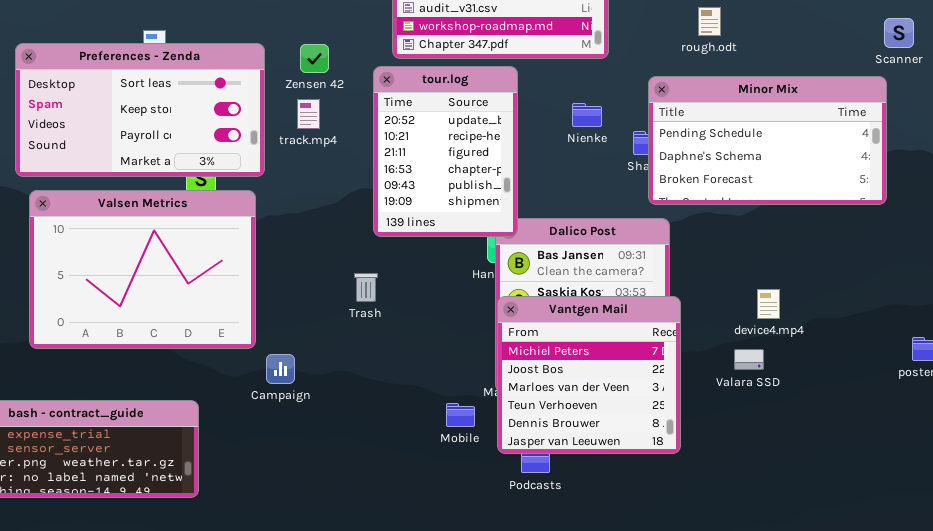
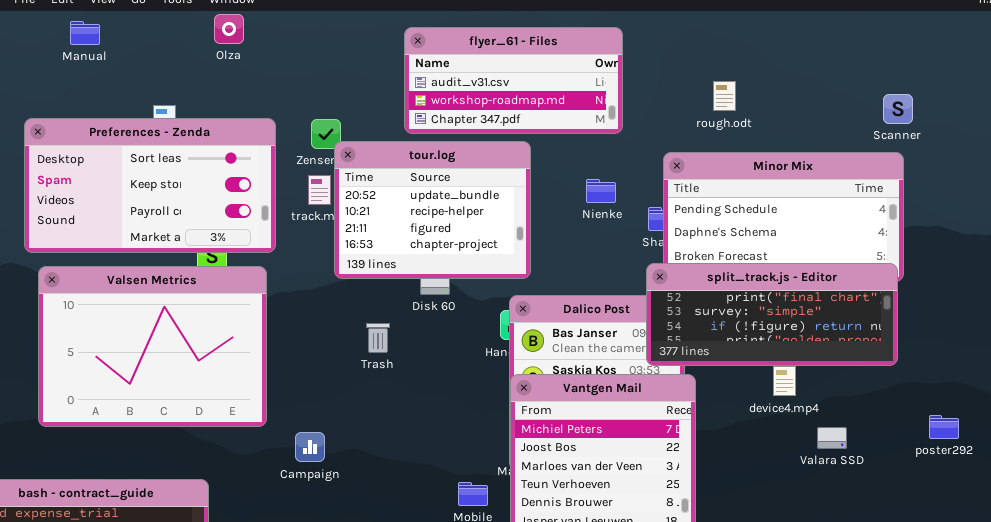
Scanner: [884,18,914,48] -> [883,94,913,124], moved
tour.log: [373,66,518,237] -> [334,141,531,279], resized
split_track.js - Editor: none -> [646,263,898,366], opened
Trash: [354,273,378,302] -> [366,323,390,353], moved
Valara SSD: [734,349,764,370] -> [817,427,847,449], moved
Campaign: [266,354,295,384] -> [295,432,325,462], moved

